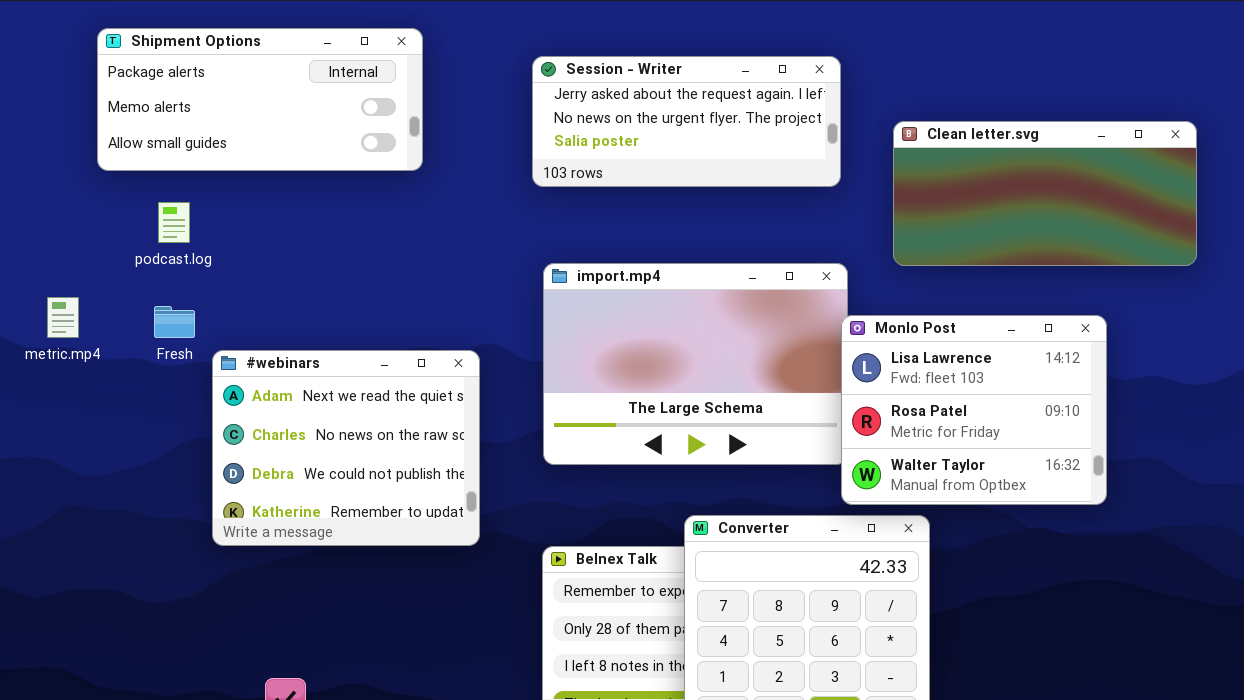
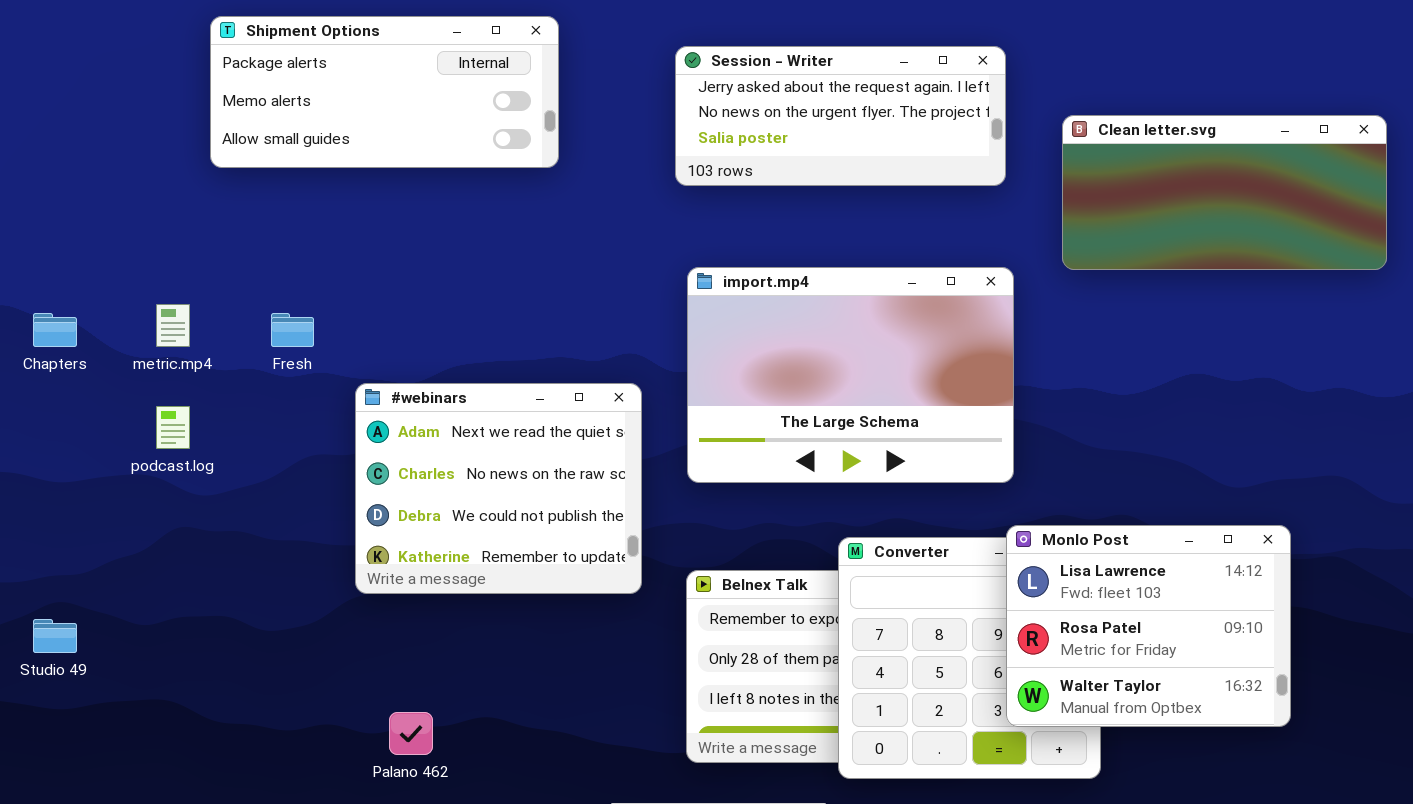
podcast.log: [158,202,190,243] -> [156,406,190,449], moved
Monlo Post: [841,315,1107,505] -> [1006,525,1291,727], moved
#webinars: [212,350,480,546] -> [355,383,642,594], moved

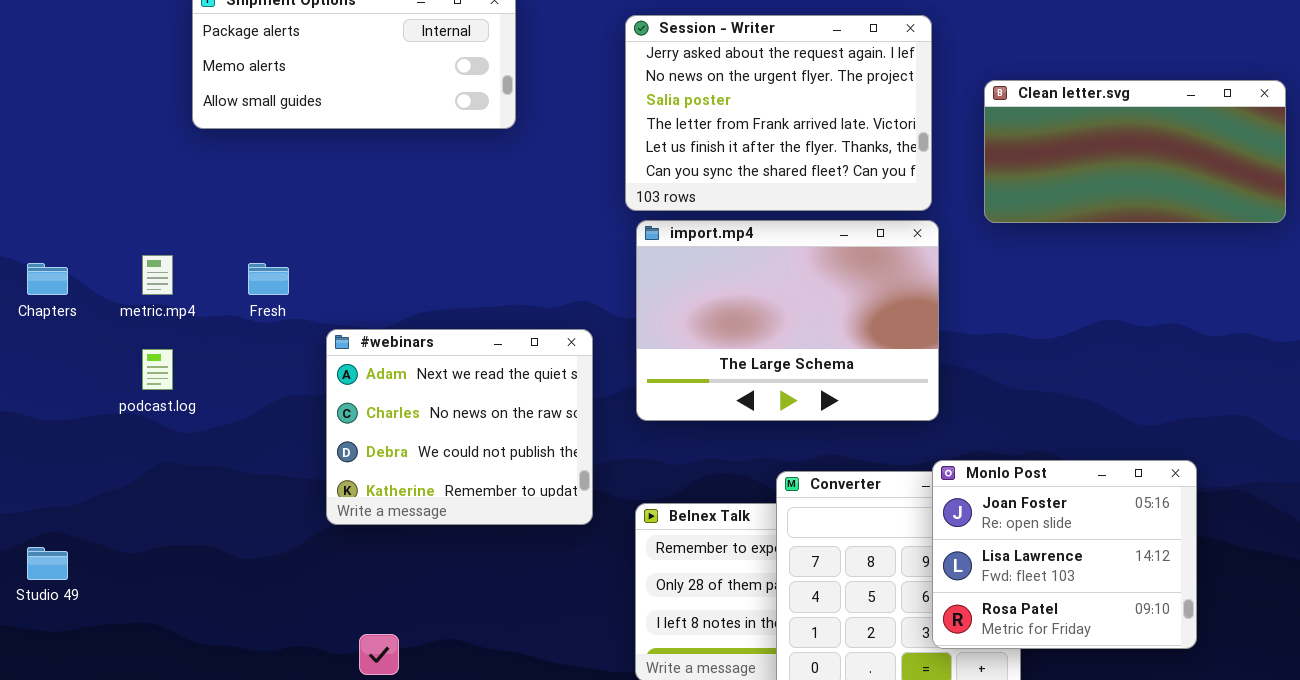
Session - Writer: [675,46,1006,186] -> [625,15,932,211], resized
Monlo Post: [1006,525,1291,727] -> [932,460,1197,649], scrolled up 1 row

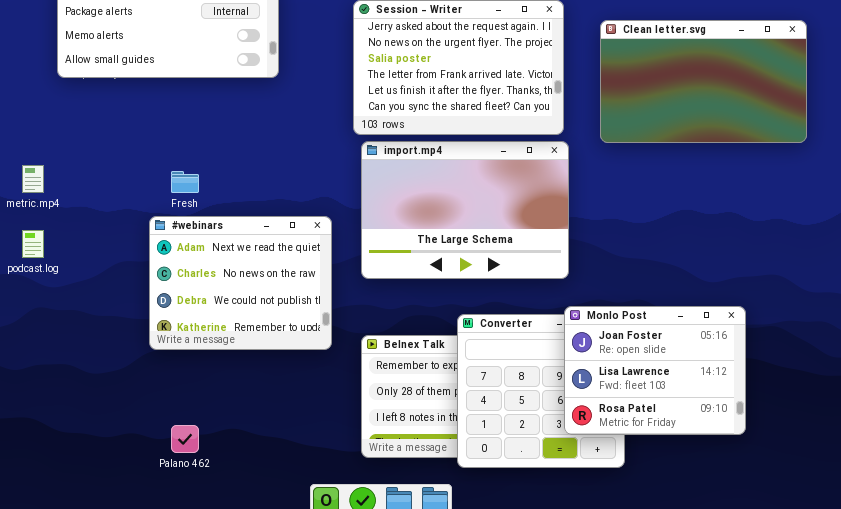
Clean letter.svg: [984,80,1286,223] -> [600,20,807,143], resized
Fresh: [248,263,289,295] -> [171,171,199,193], moved

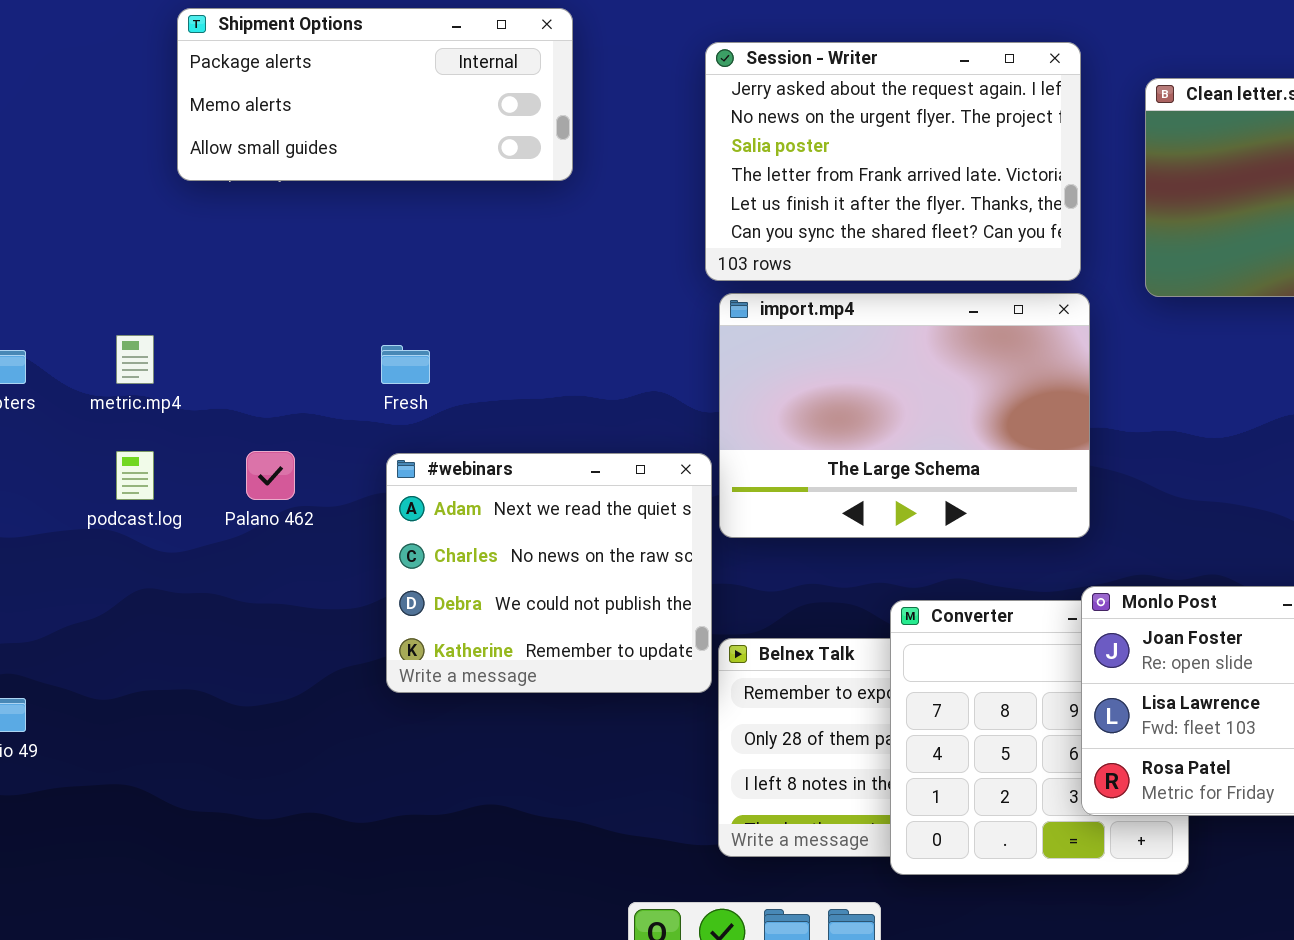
#webinars: [149,216,332,350] -> [386,453,712,693], moved
Palano 462: [171,425,199,453] -> [246,451,295,500], moved

